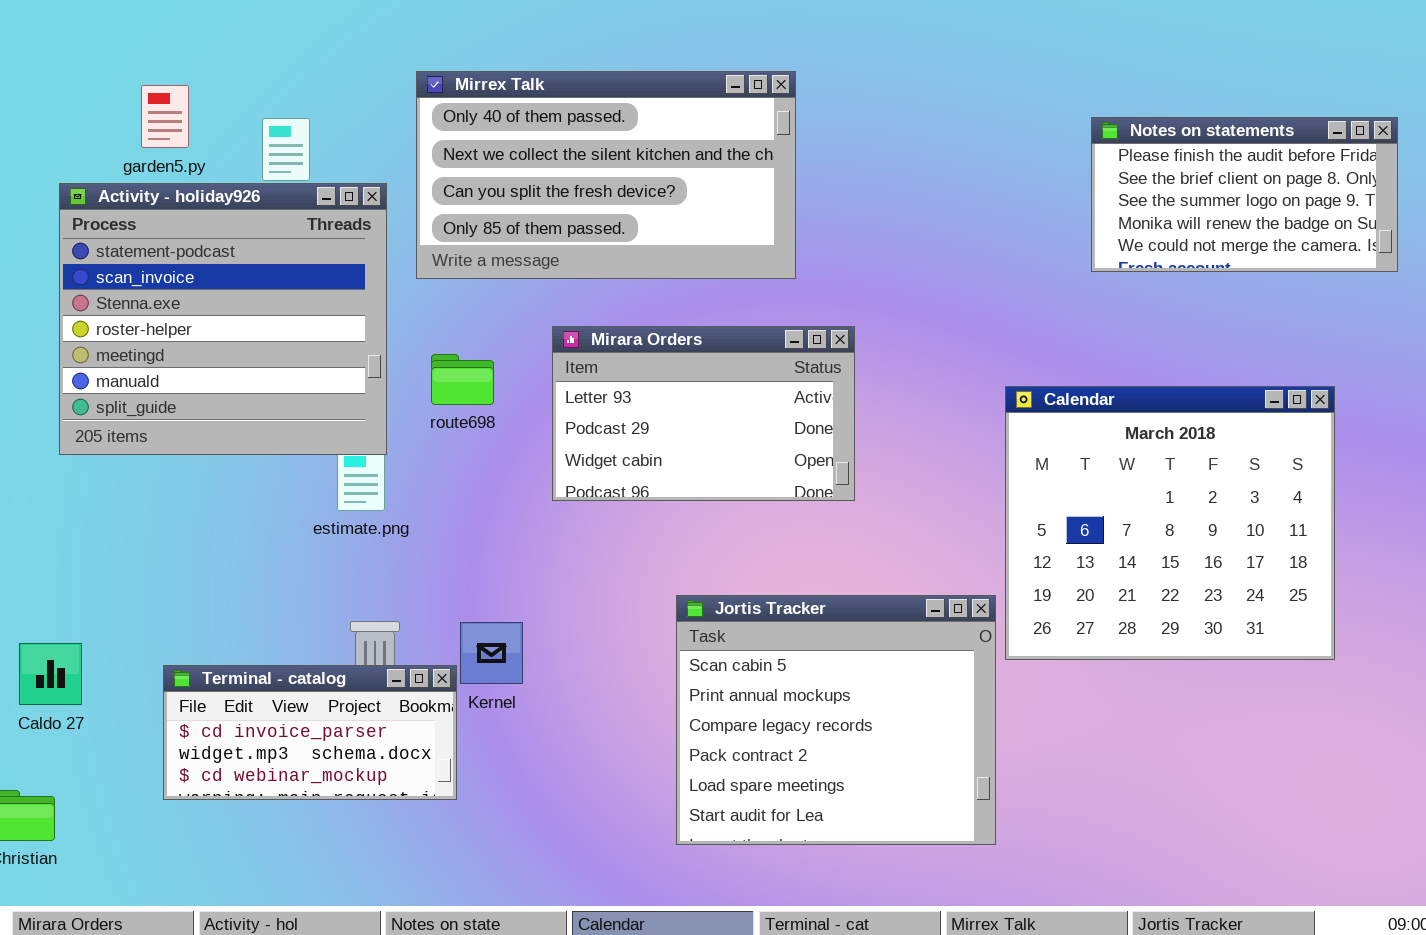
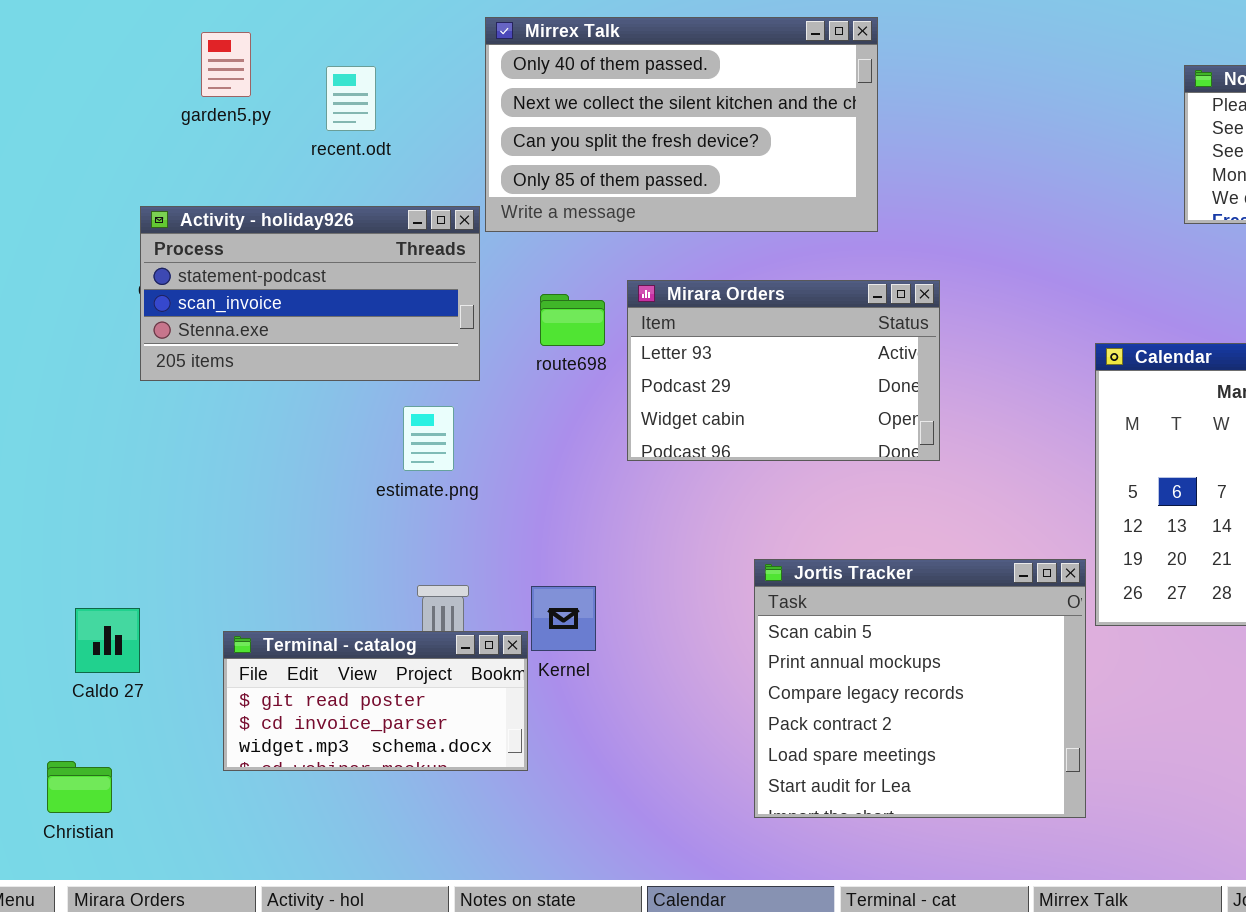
Activity - holiday926: [59,183,387,455] -> [140,206,480,381], moved, resized
route698: [431,354,494,405] -> [540,294,605,346], moved
Terminal - catalog: [163,665,457,800] -> [223,631,528,771], scrolled up 1 row

